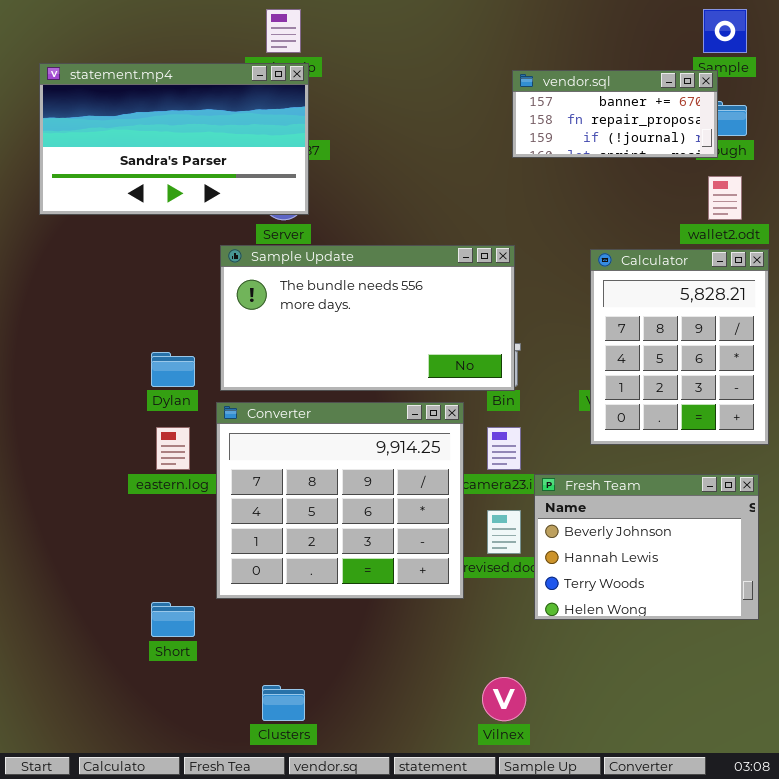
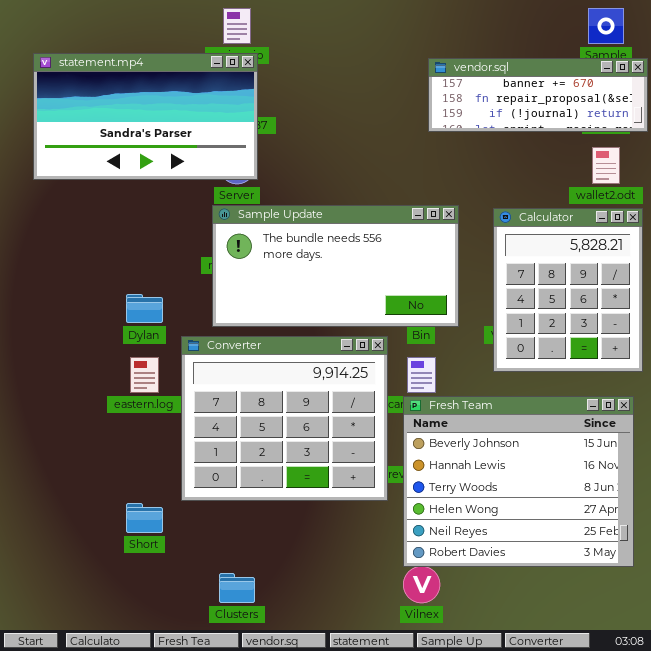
vendor.sql: [512,70,718,158] -> [428,58,648,132], resized
Sample Update: [220,245,515,391] -> [212,205,459,327], moved
Fresh Team: [534,474,759,620] -> [403,396,634,567], resized

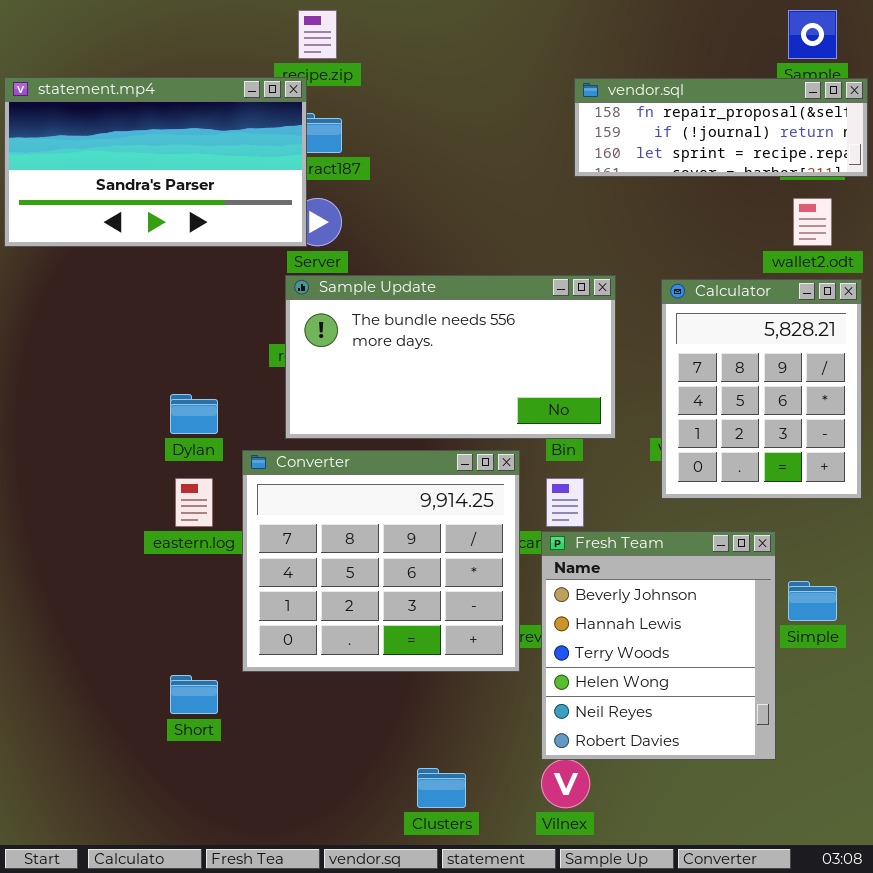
statement.mp4: [33,53,258,180] -> [4,77,307,247], moved
vendor.sql: [428,58,648,132] -> [574,78,868,177], scrolled down 1 row
Fresh Team: [403,396,634,567] -> [541,531,776,760], resized
Clusters: [219,573,255,603] -> [417,768,466,808], moved

